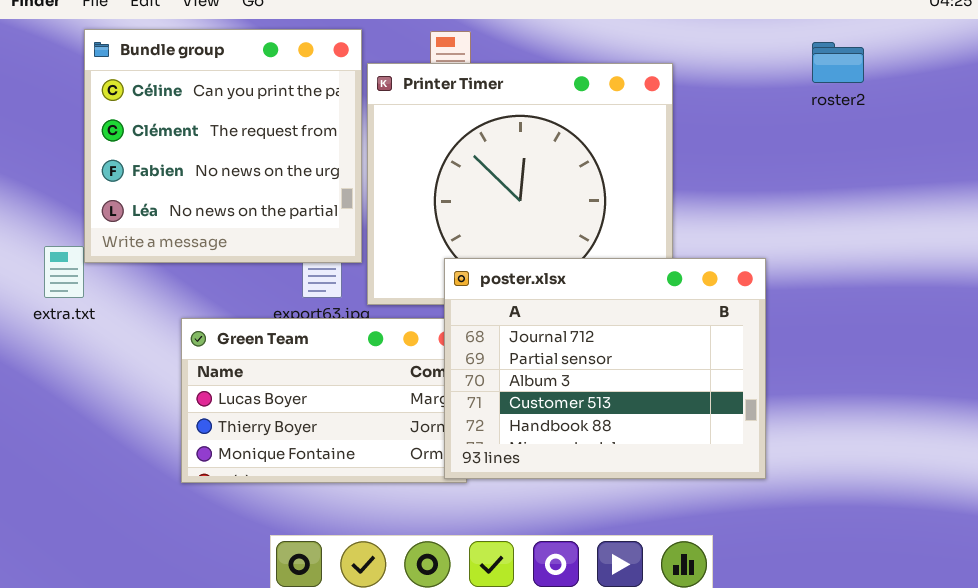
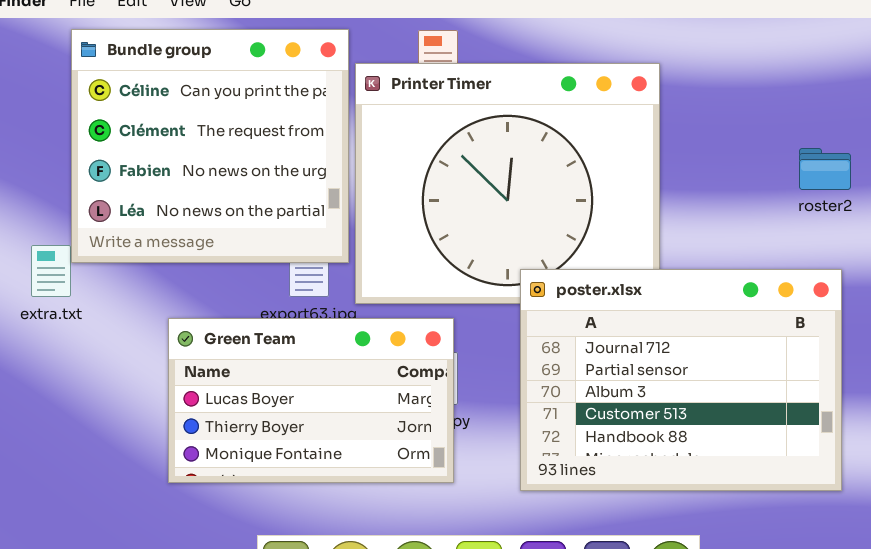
roster2: [812,42,864,83] -> [799,148,851,190], moved
poster.xlsx: [444,258,766,479] -> [520,269,842,491], moved

